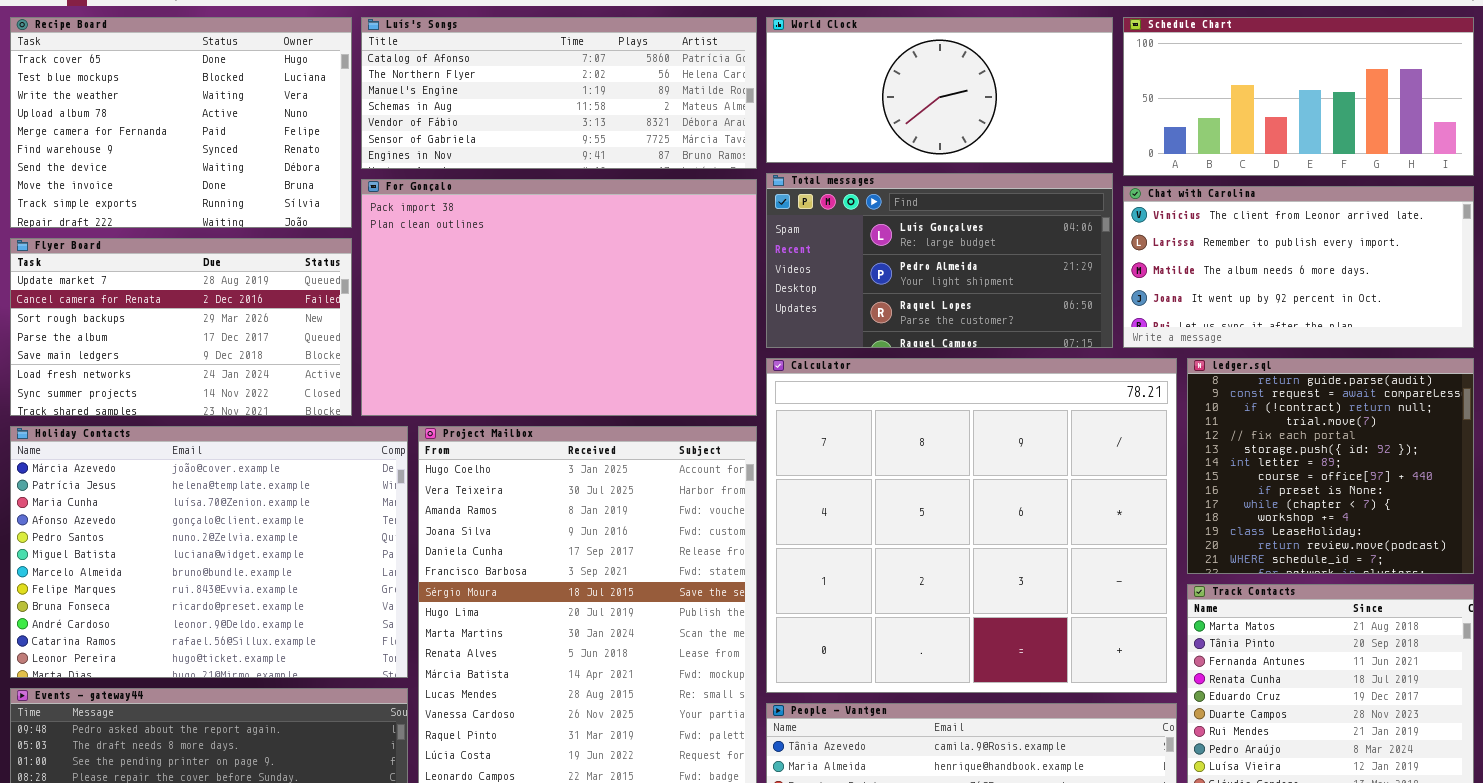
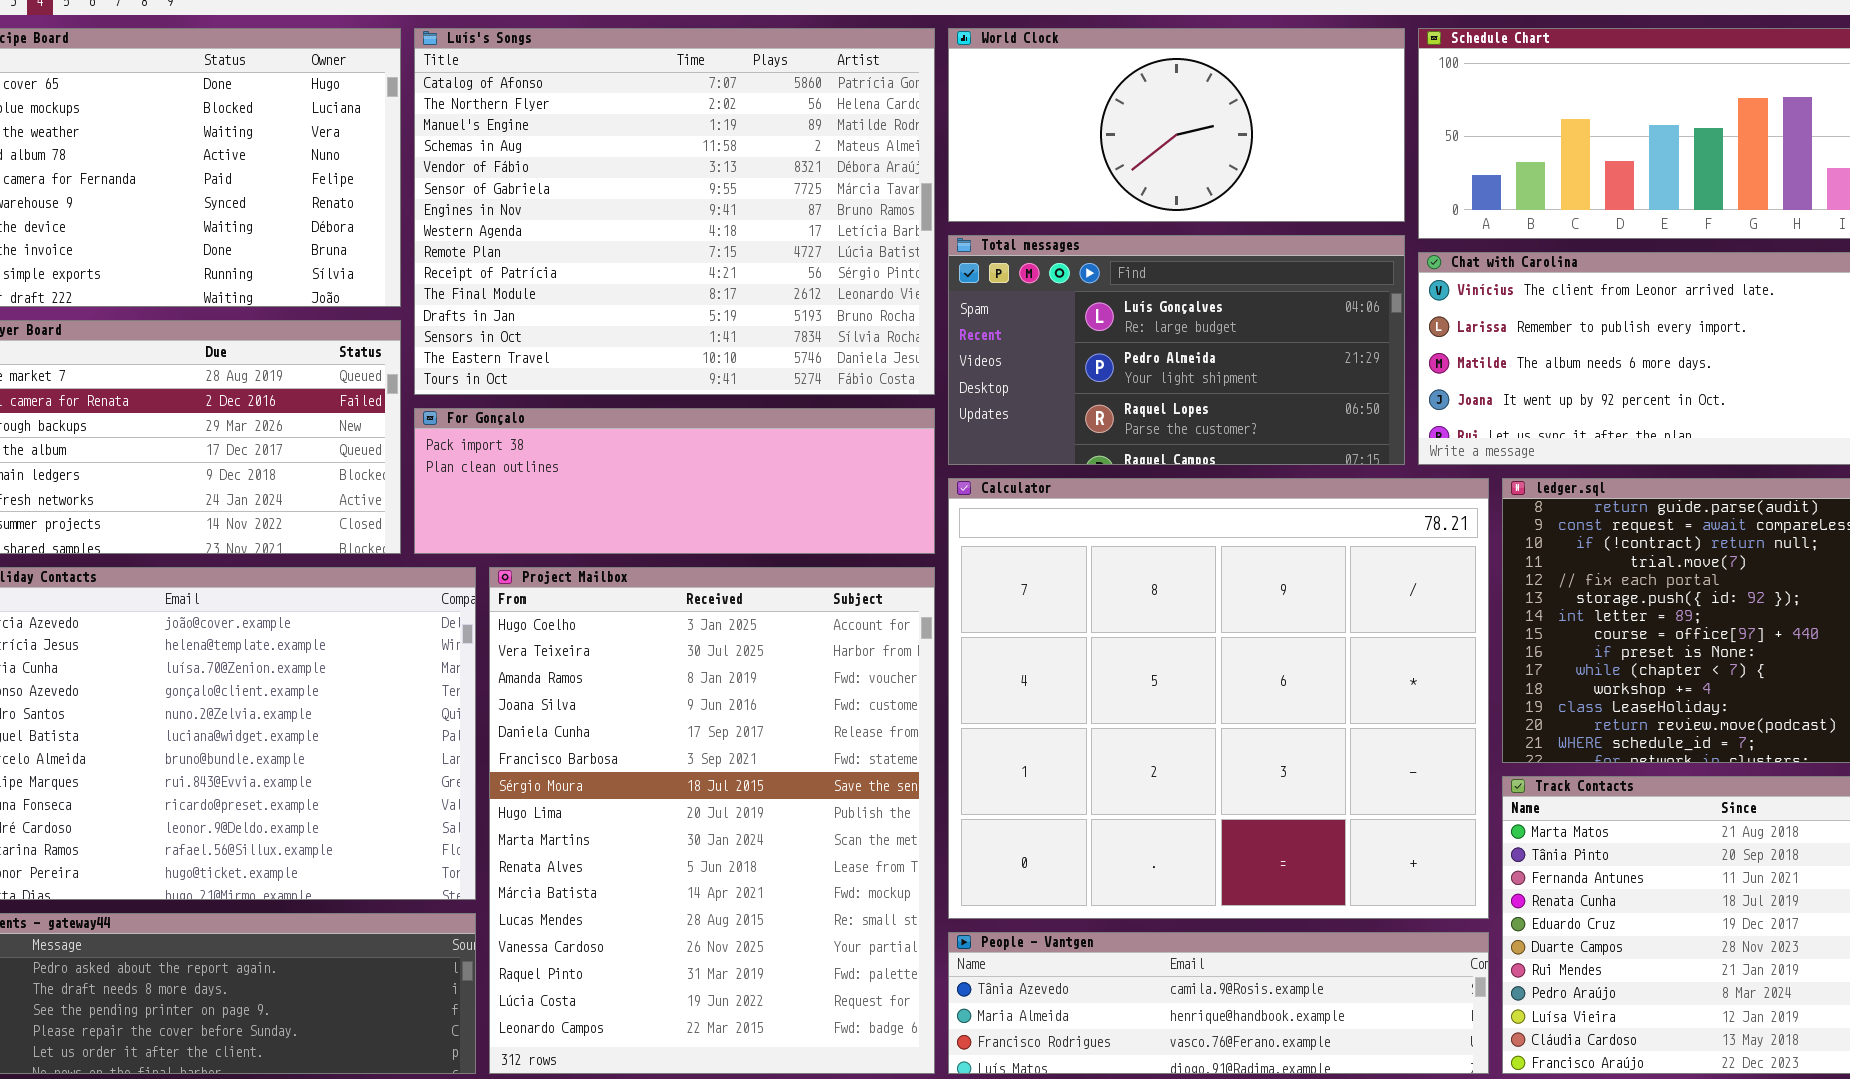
Luís's Songs: [361,17,757,169] -> [414,28,935,395], resized
For Gonçalo: [361,179,757,416] -> [414,408,935,554], resized

